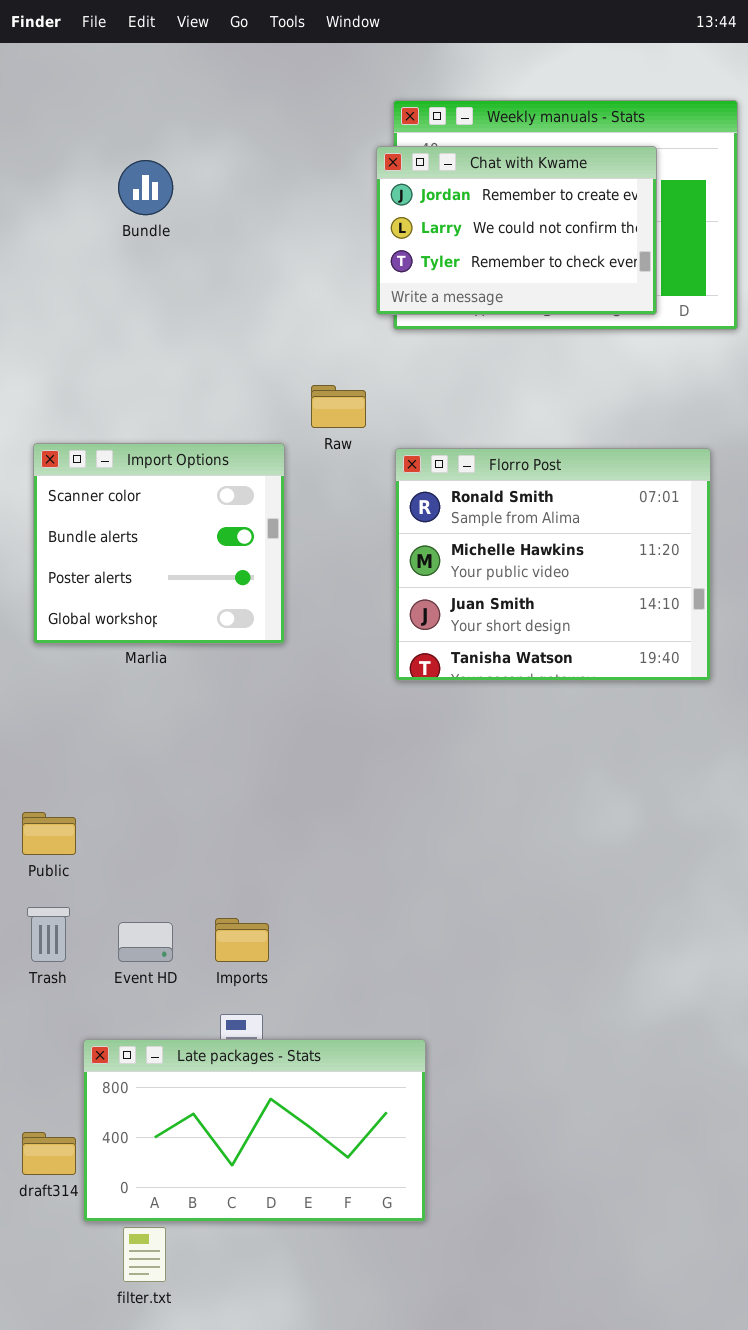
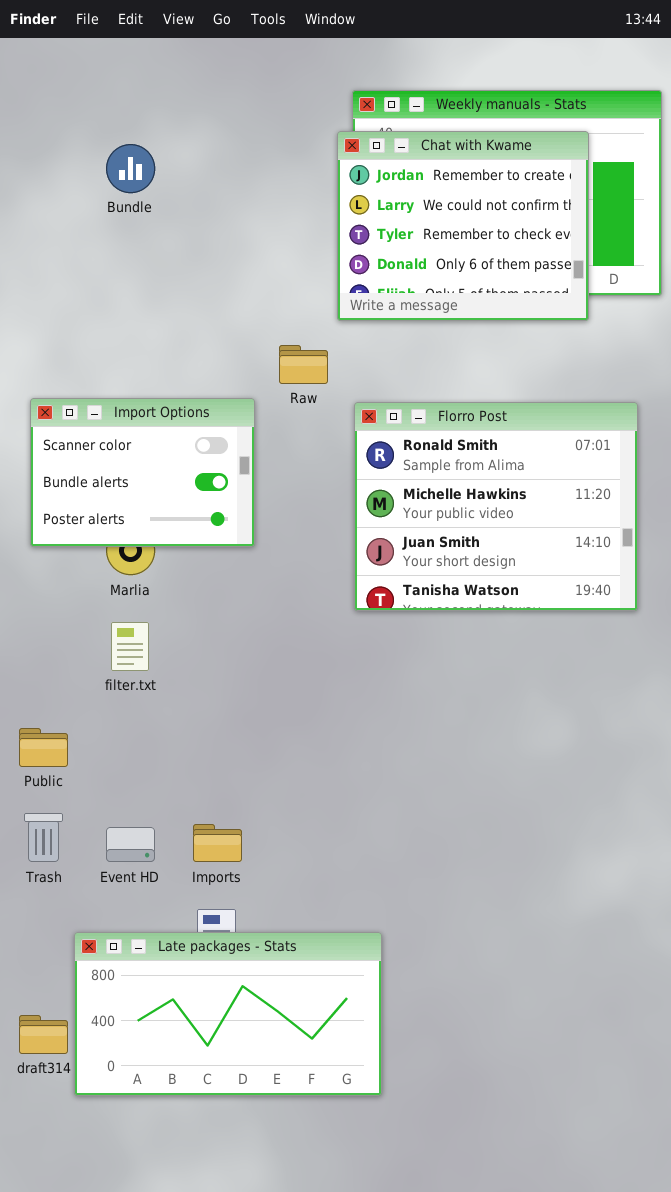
Chat with Kwame: [376,146,657,315] -> [337,131,589,321], resized
Import Options: [33,443,285,644] -> [30,398,255,547], resized
filter.txt: [123,1227,166,1282] -> [111,622,149,671], moved

